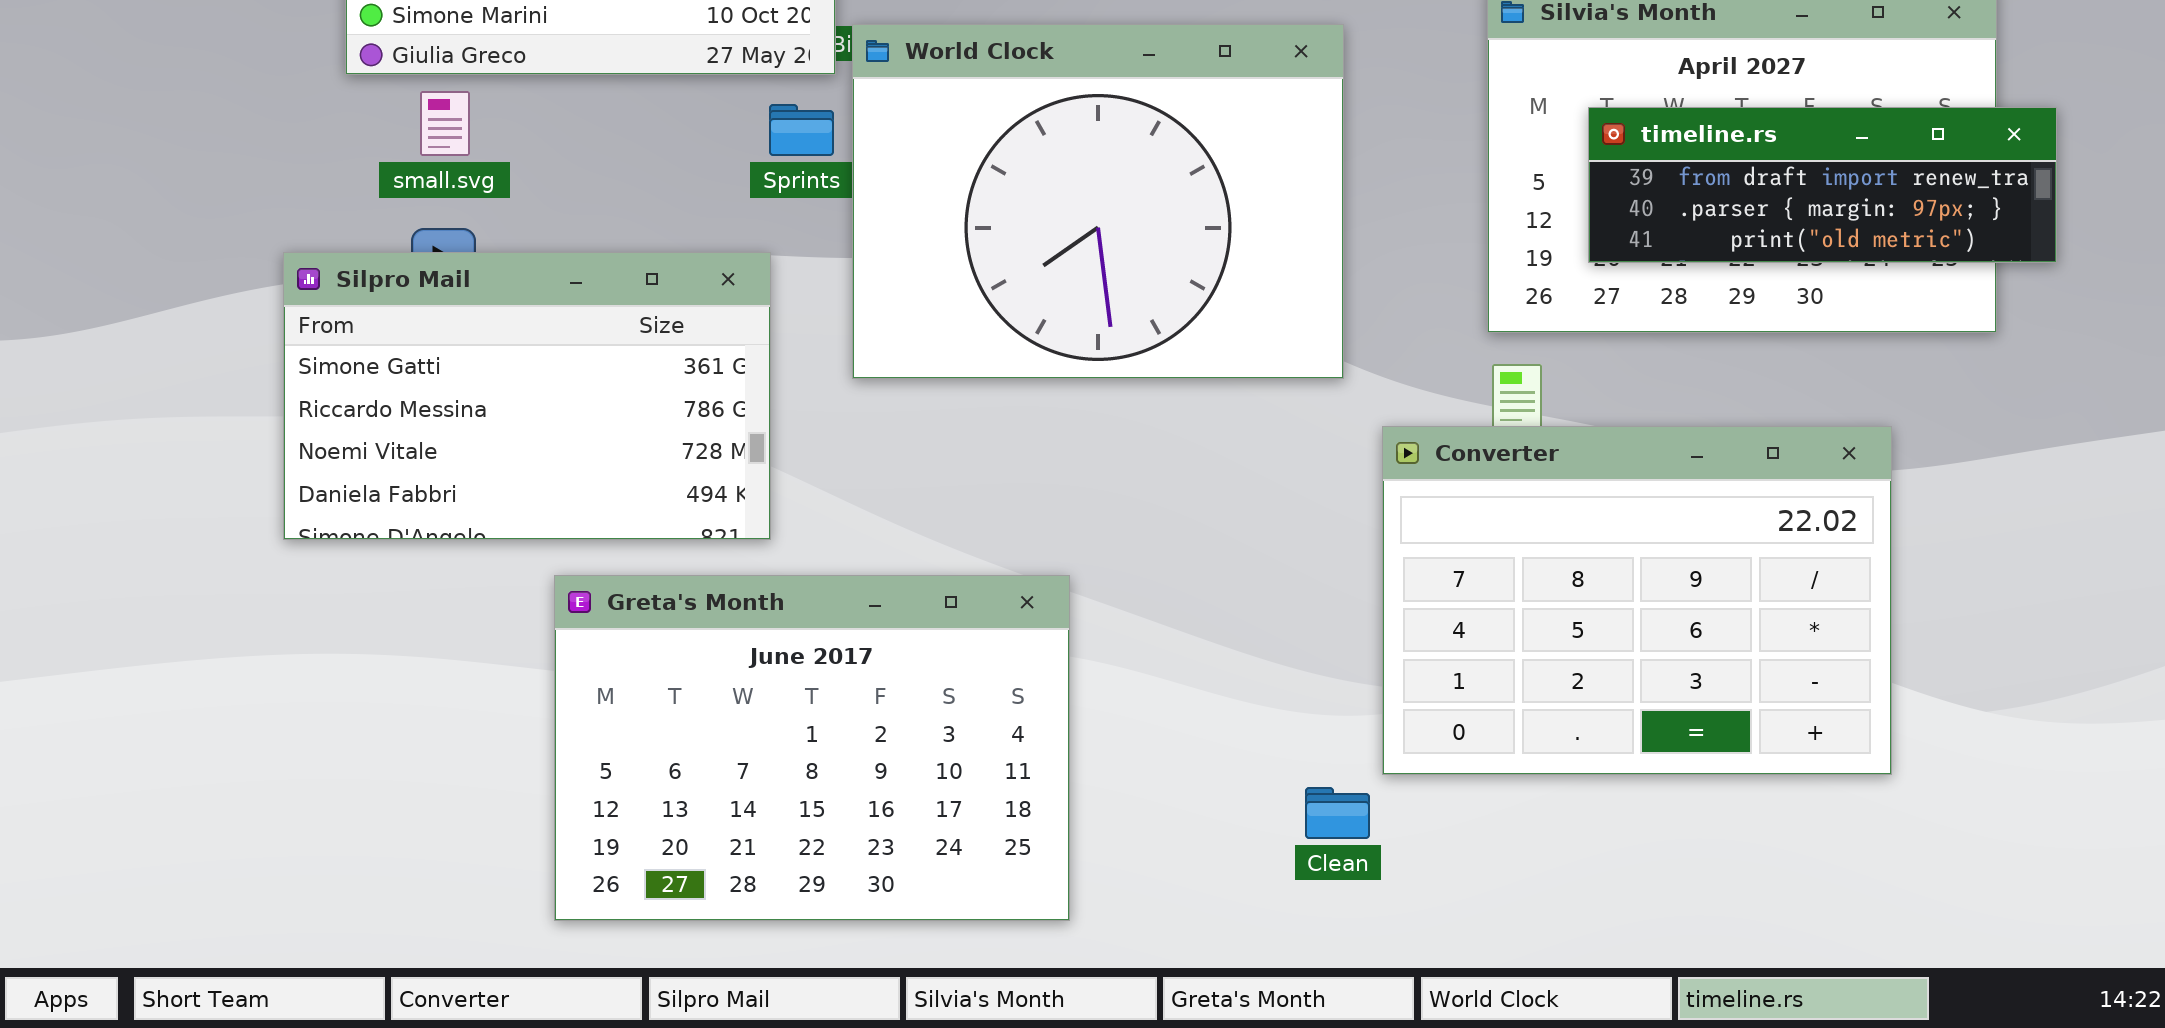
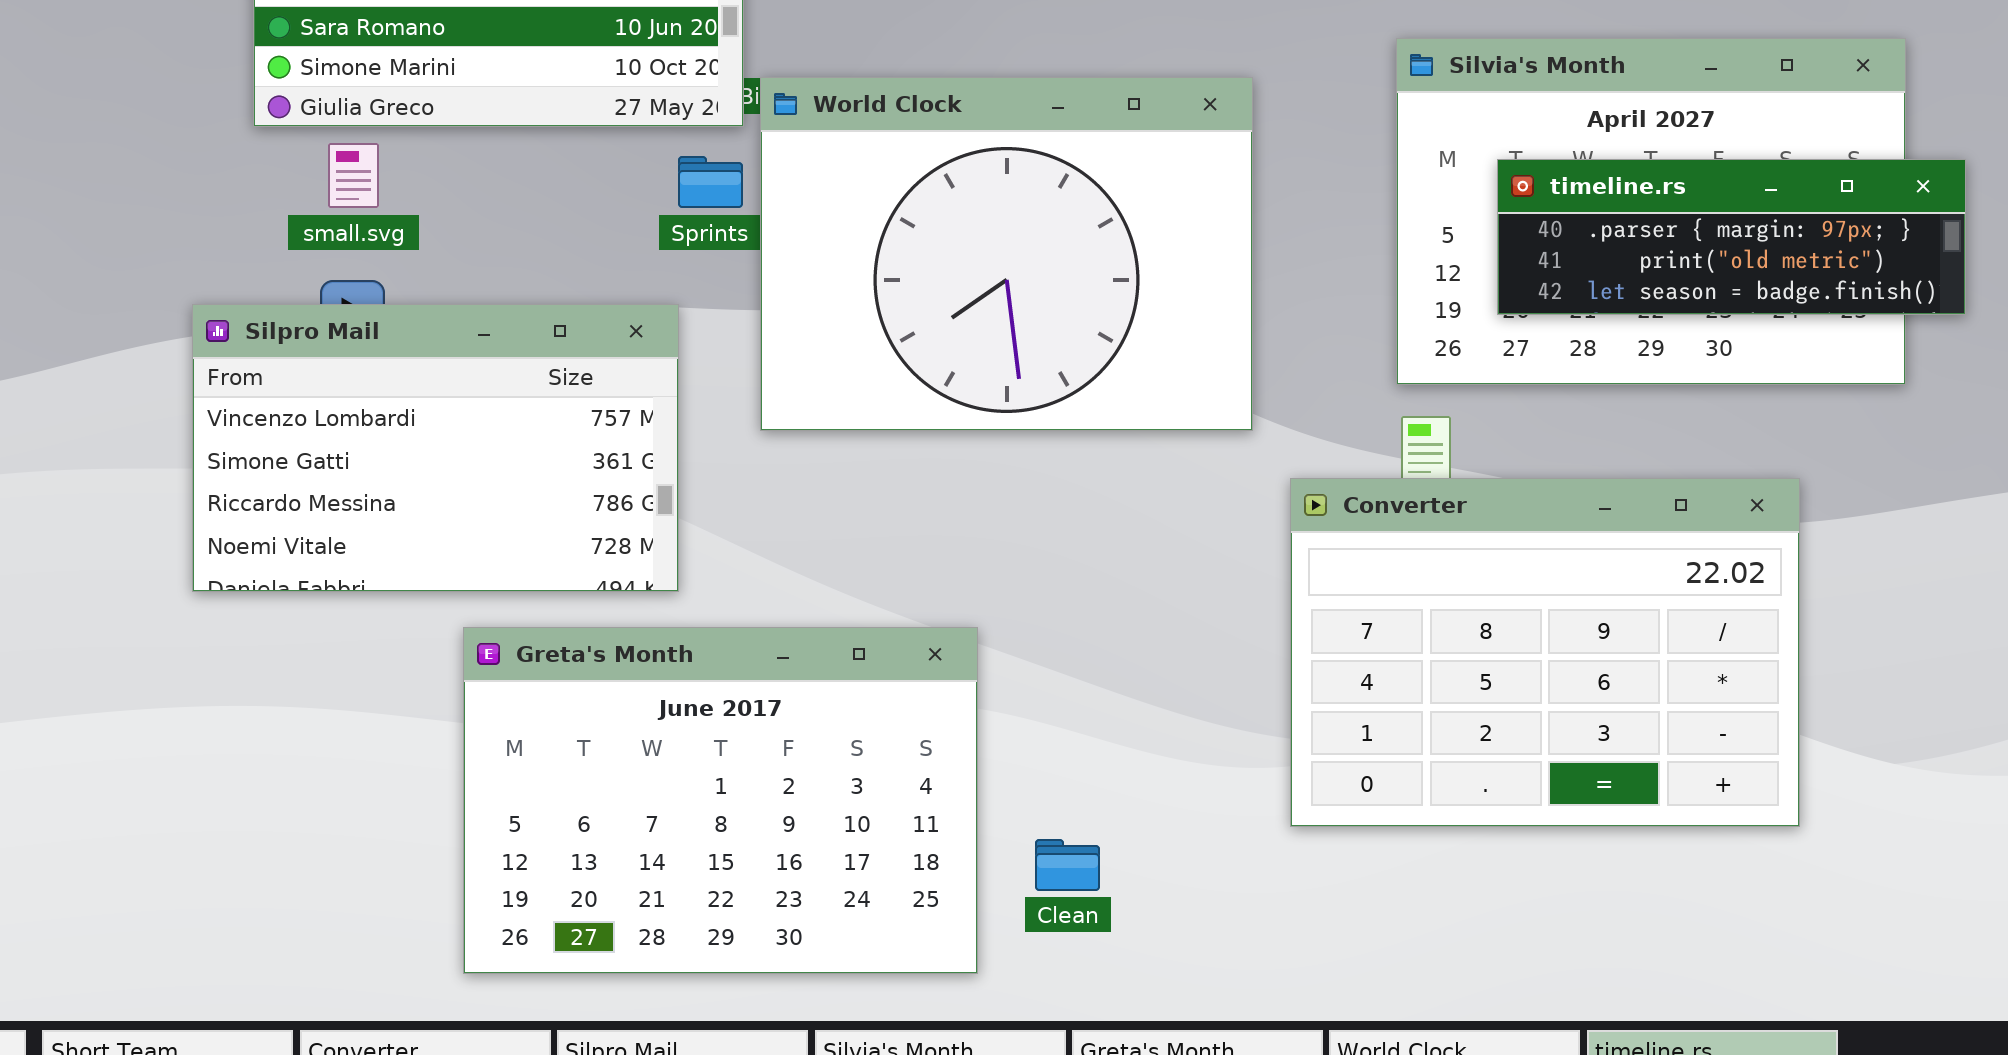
timeline.rs: [1588,107,2057,263] -> [1497,159,1966,315], scrolled down 1 row
Silpro Mail: [283,252,771,540] -> [192,304,679,592], scrolled up 1 row
Clean: [1305,787,1370,839] -> [1035,839,1100,891], moved

